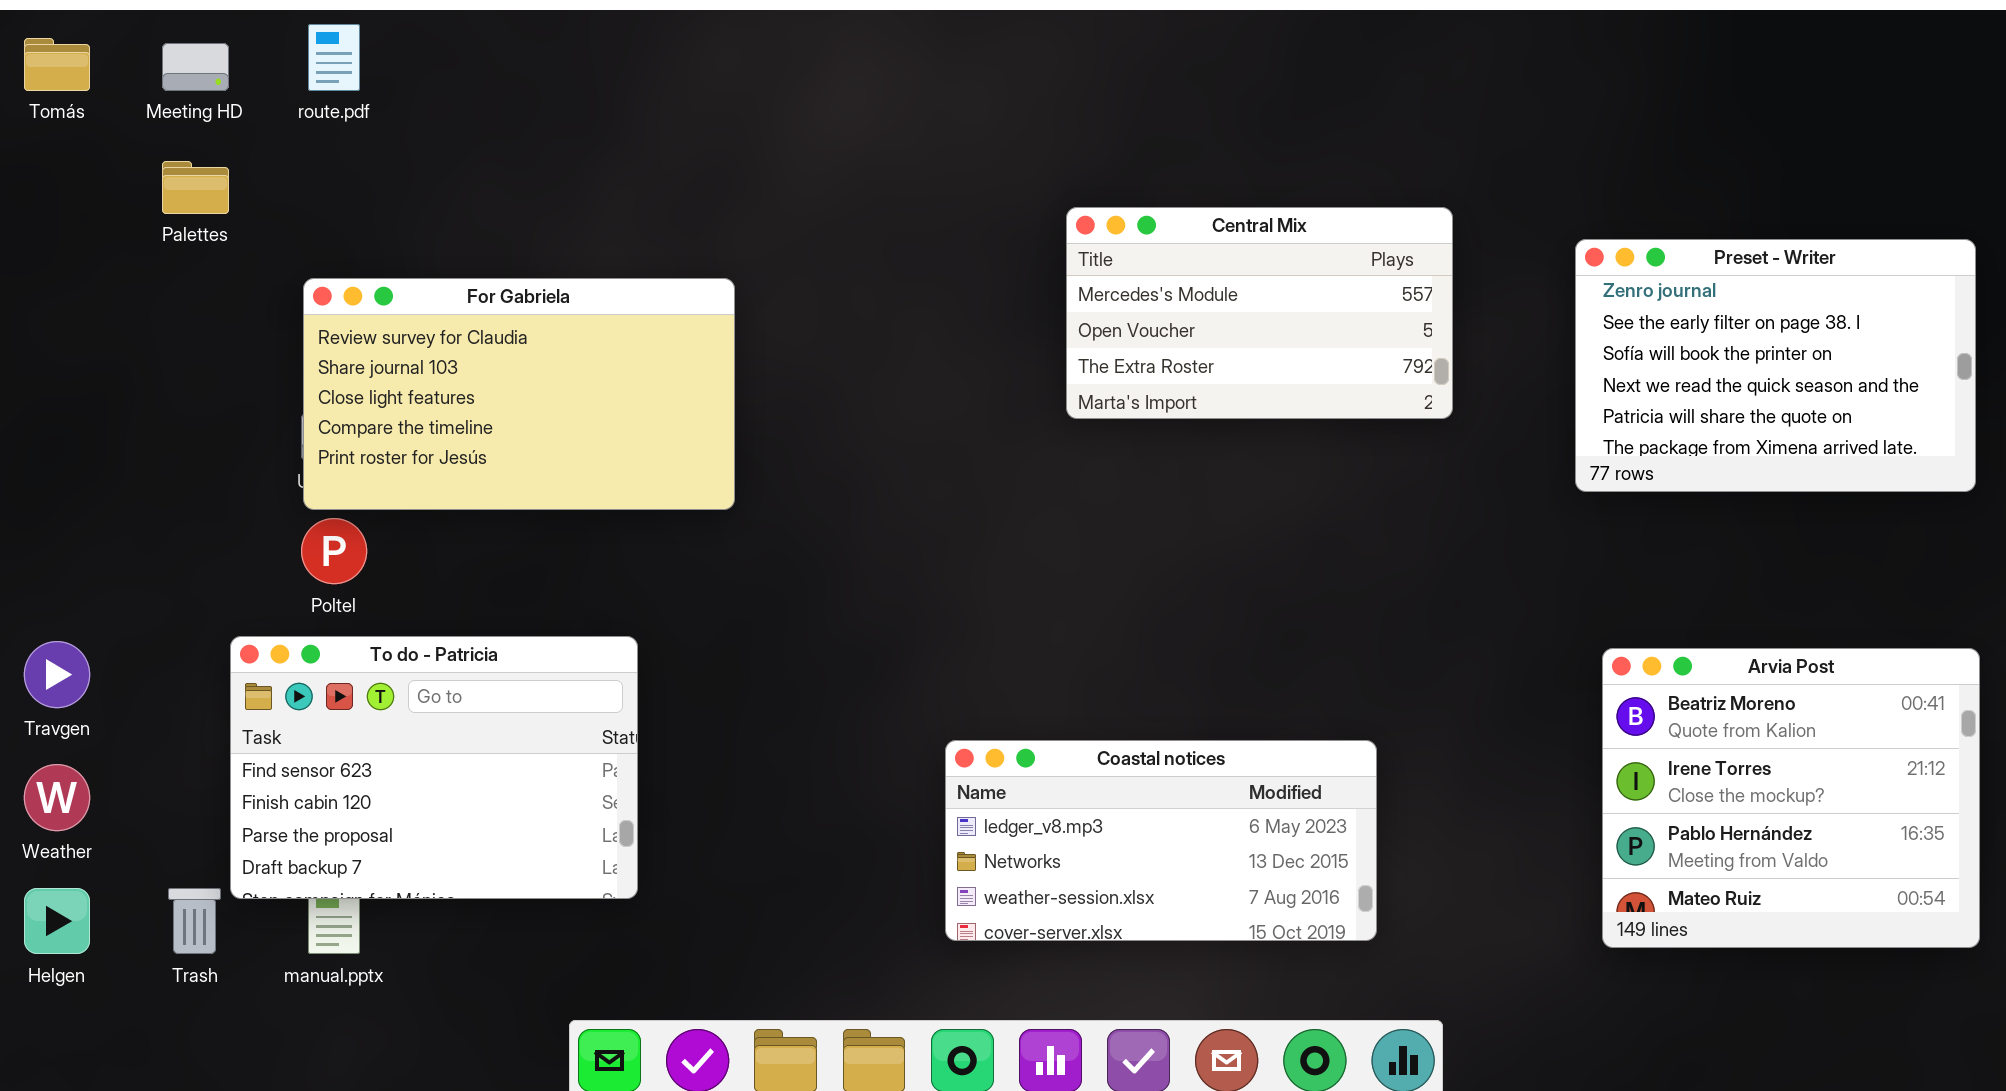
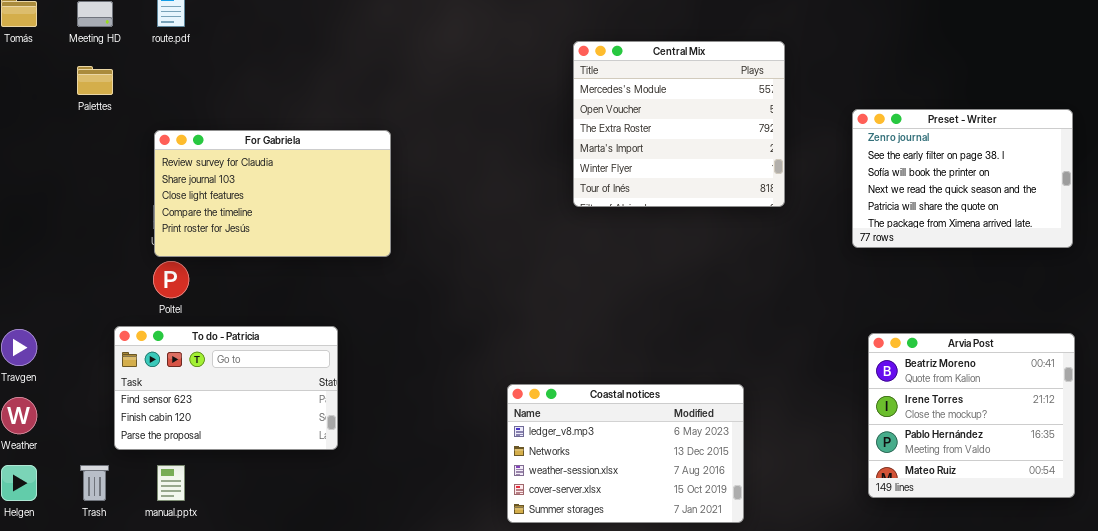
Central Mix: [1066,207,1453,419] -> [573,41,785,207], resized
To do - Patricia: [230,636,638,899] -> [114,326,338,450], resized
Coastal notices: [945,740,1377,941] -> [507,384,744,523], resized

